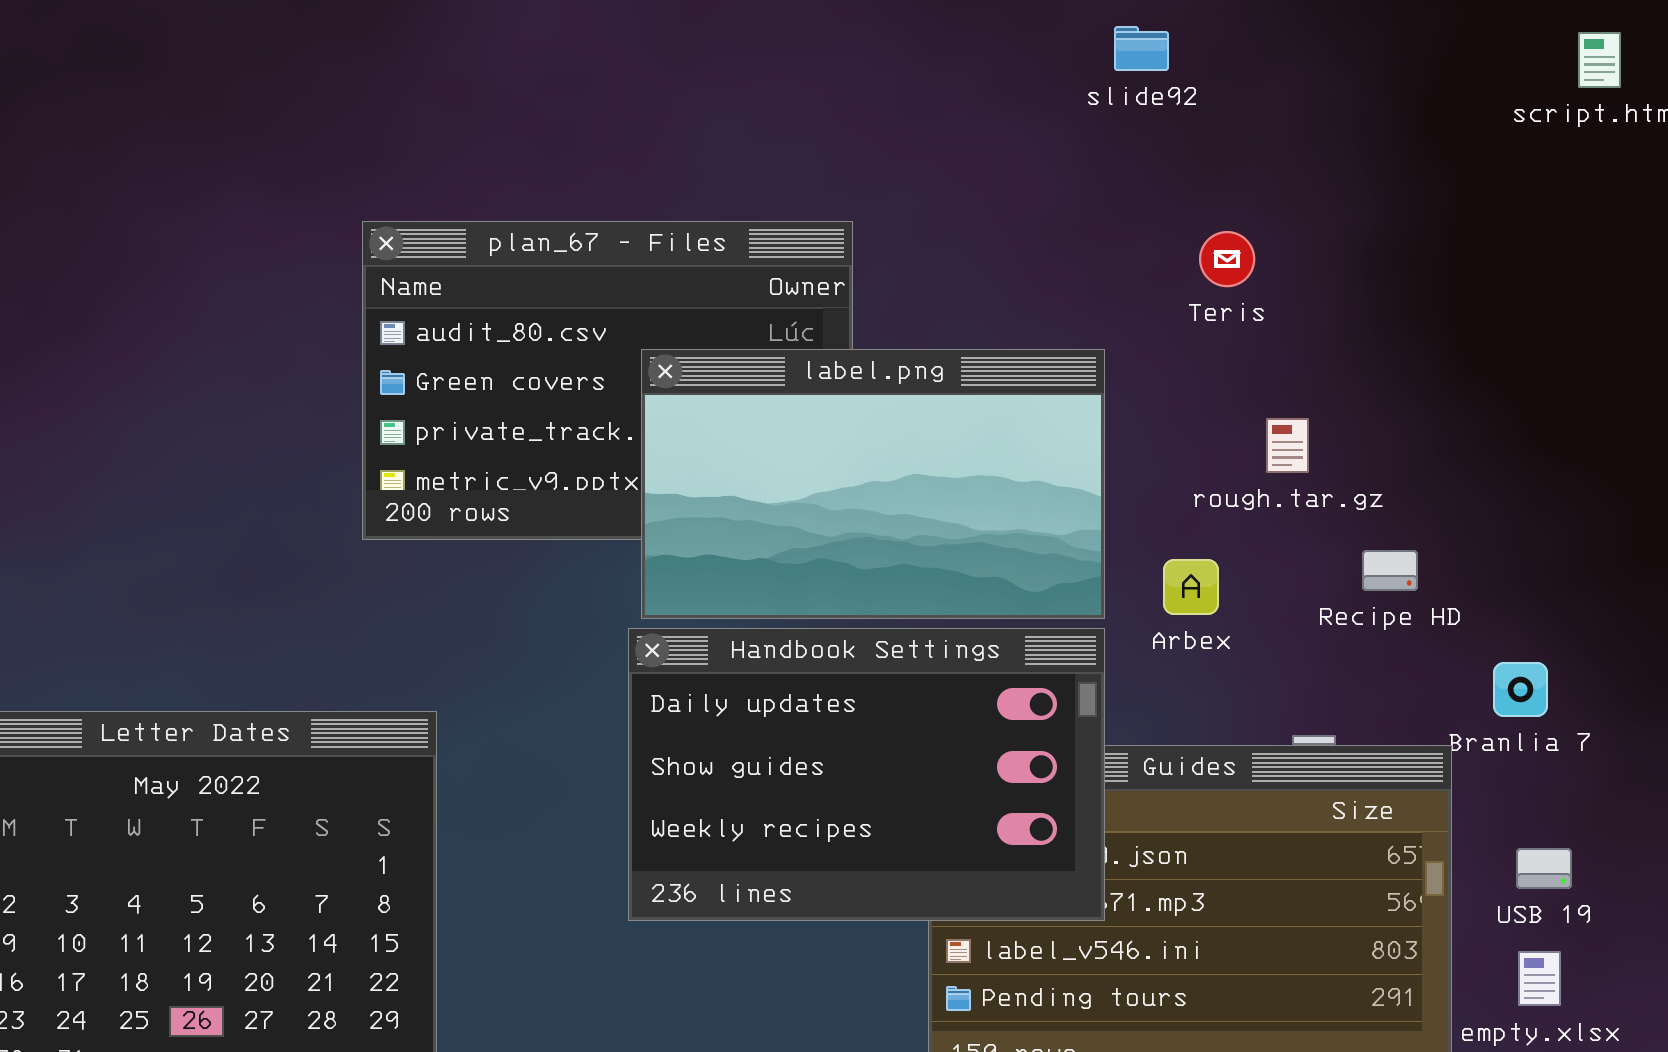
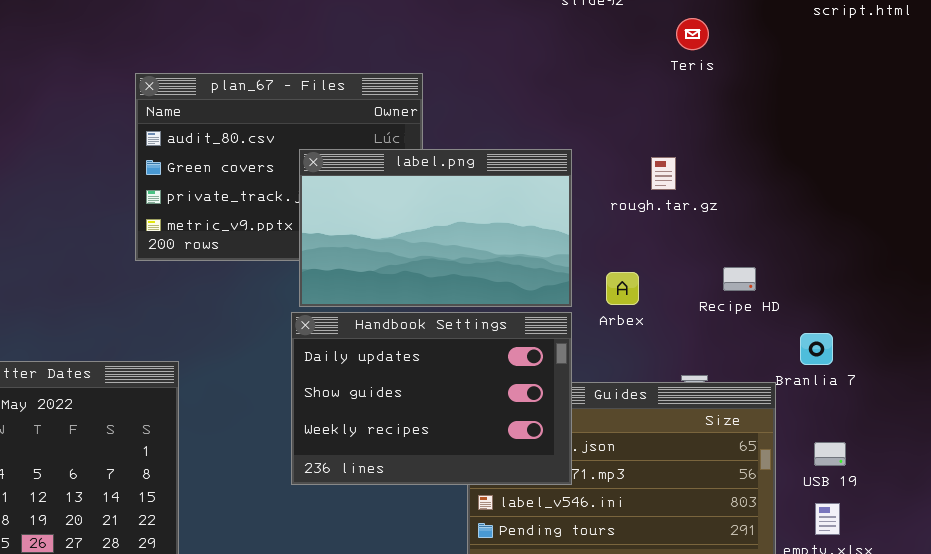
Teris: [1199,231,1255,287] -> [676,18,709,50], moved
rough.tar.gz: [1266,418,1309,473] -> [651,157,676,190], moved

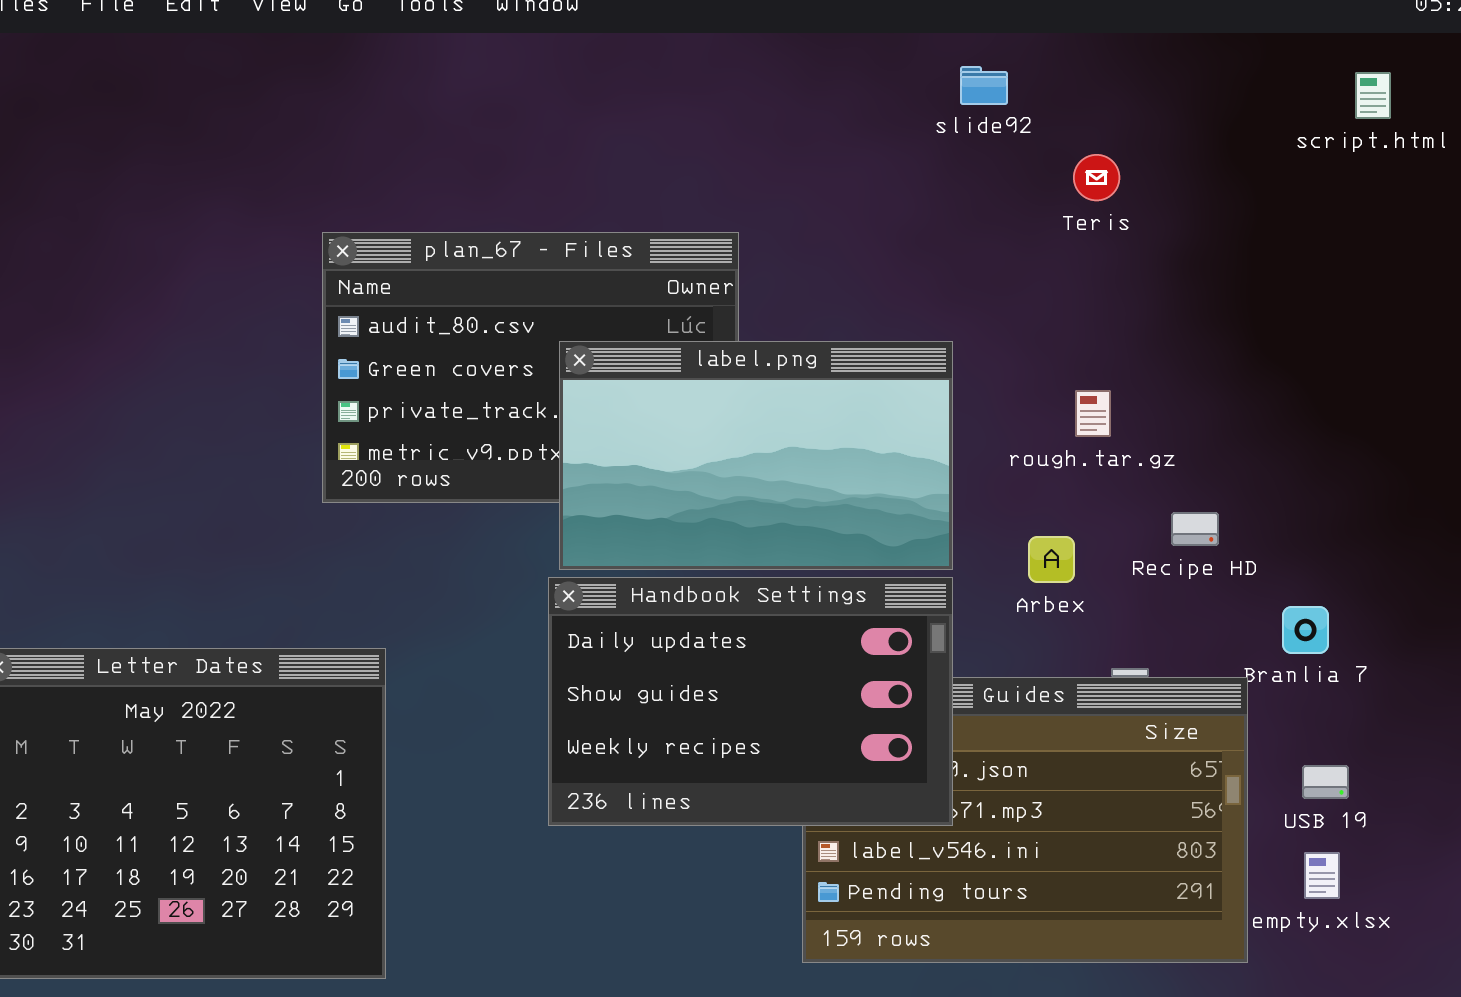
Teris: [676,18,709,50] -> [1073,154,1120,201], moved
rough.tar.gz: [651,157,676,190] -> [1075,390,1111,437], moved
Arbex: [606,272,639,305] -> [1028,536,1075,583], moved

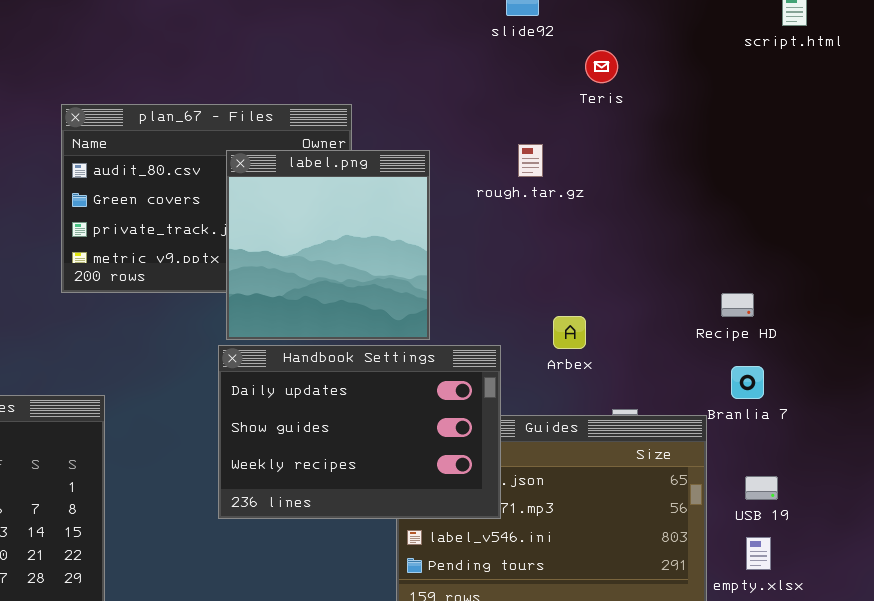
label.png: [559,341,953,570] -> [226,150,430,340], resized
rough.tar.gz: [1075,390,1111,437] -> [518,144,543,177], moved
Recipe HD: [1171,512,1219,546] -> [721,293,754,317], moved

